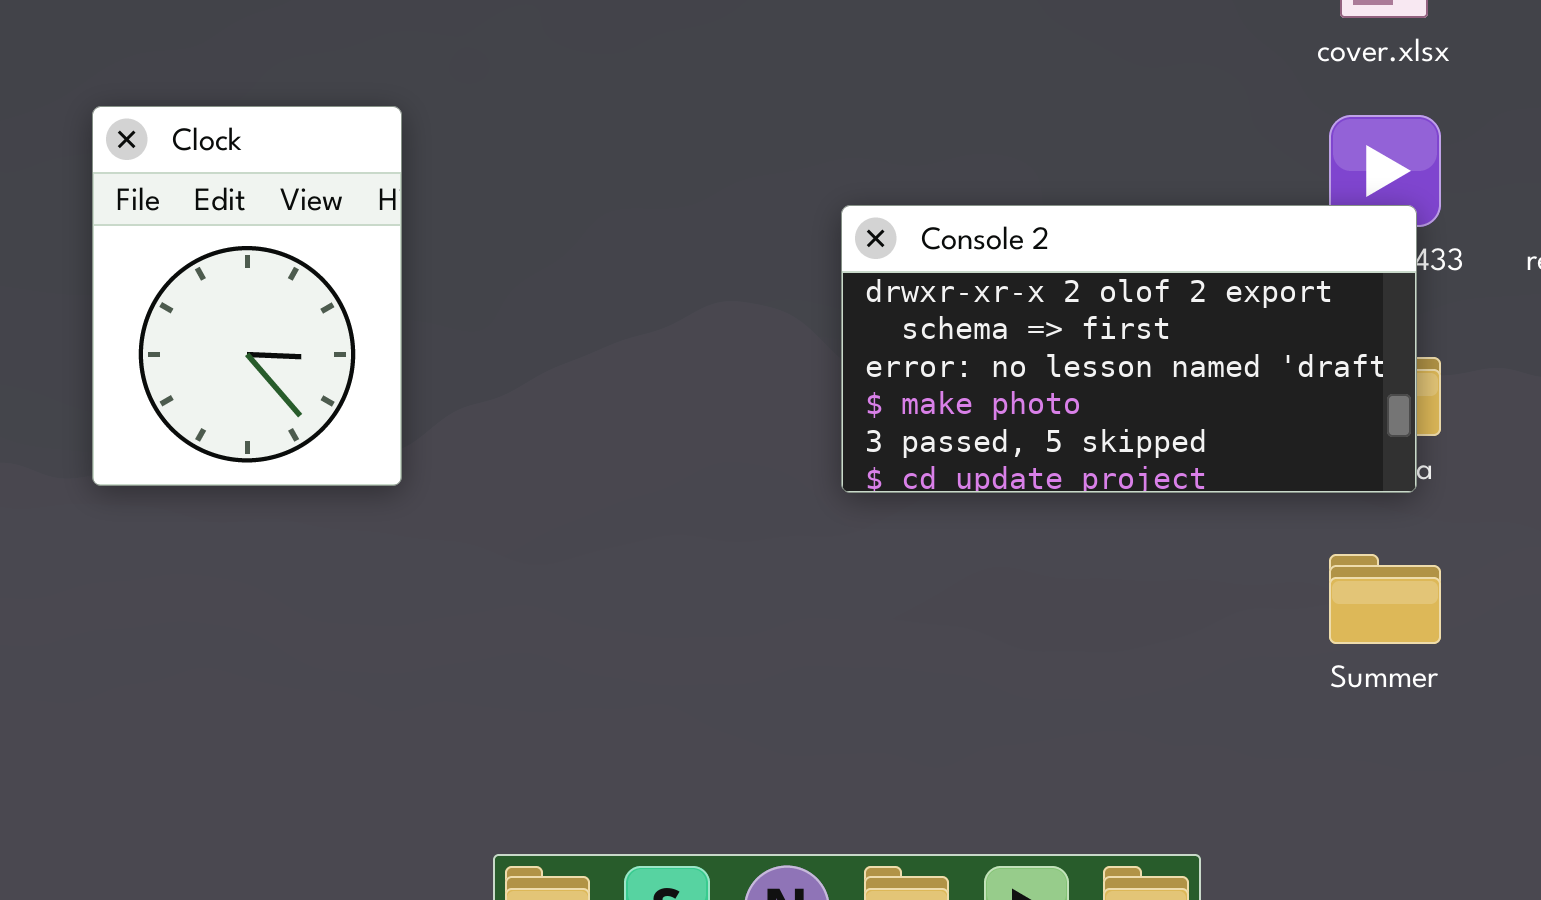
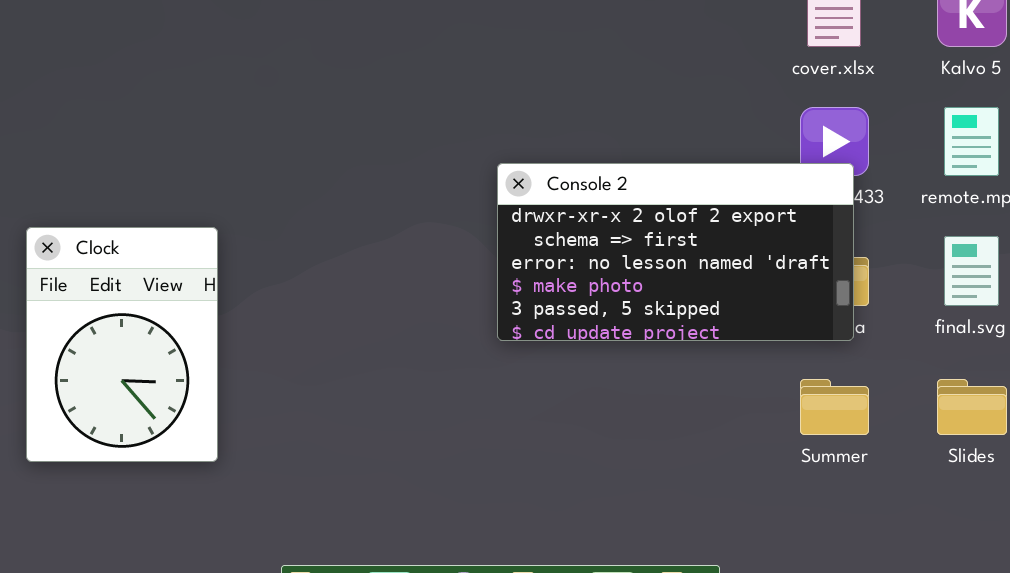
Clock: [92,106,402,486] -> [26,227,218,462], moved

